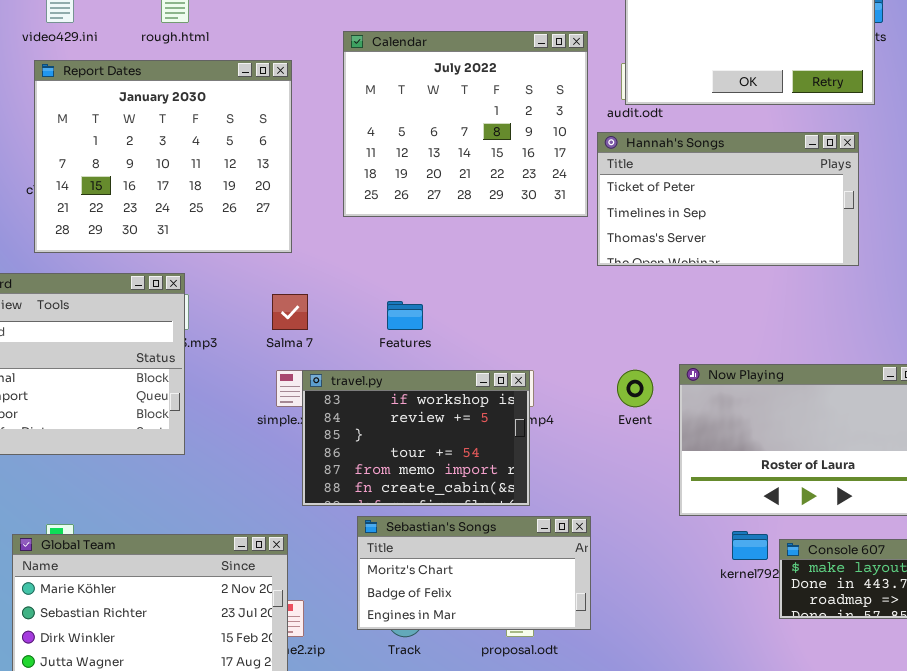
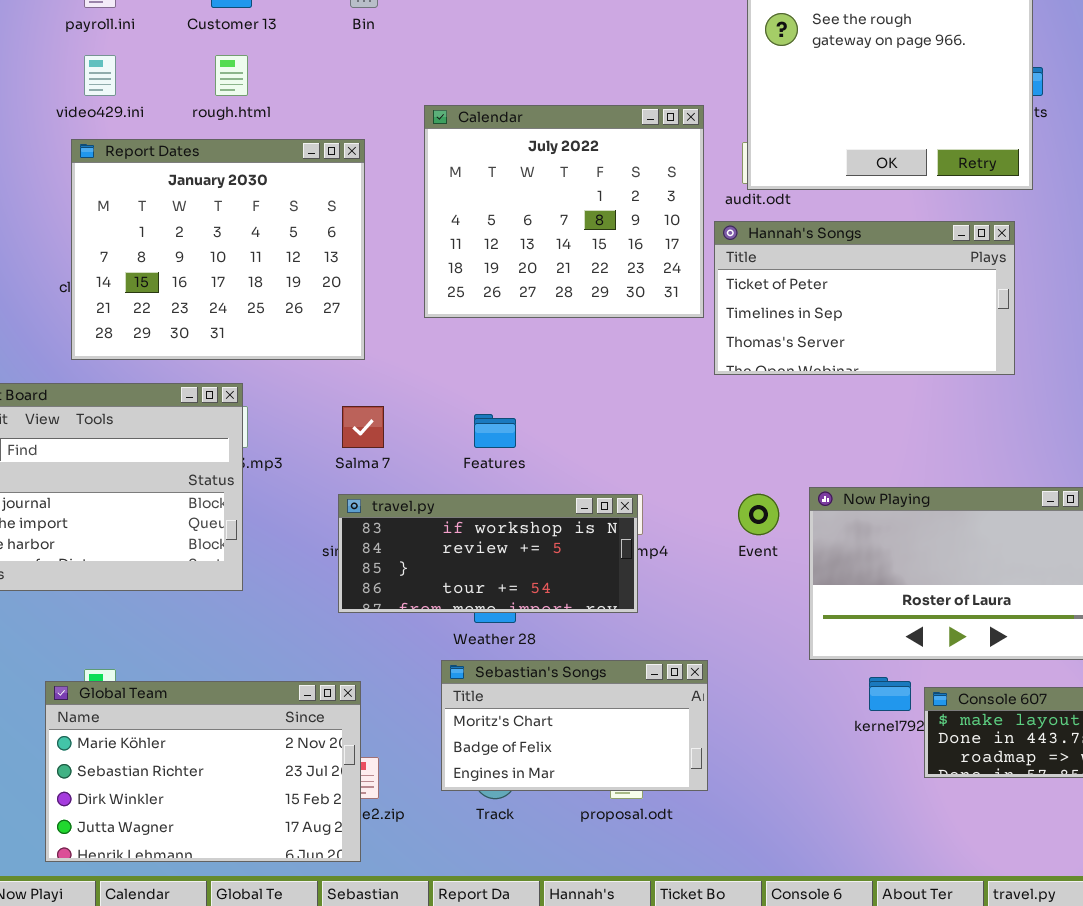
travel.py: [302,370,530,506] -> [338,494,638,613], resized

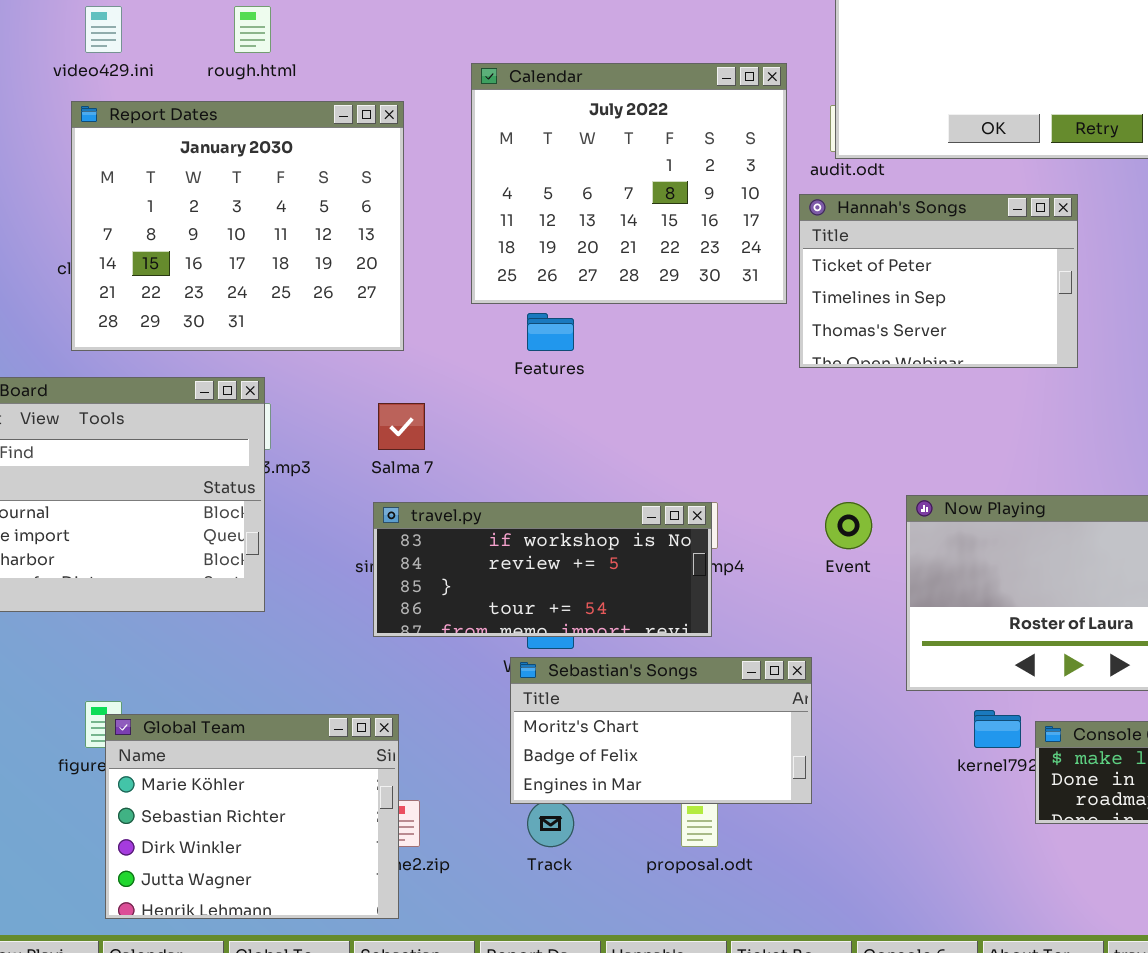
Hannah's Songs: [714,221,1015,375] -> [799,194,1078,368], resized
Features: [474,414,516,448] -> [527,313,574,351], moved
Sebastian's Songs: [441,660,708,791] -> [510,657,812,804], moved
Global Team: [45,681,361,862] -> [105,714,399,919], resized

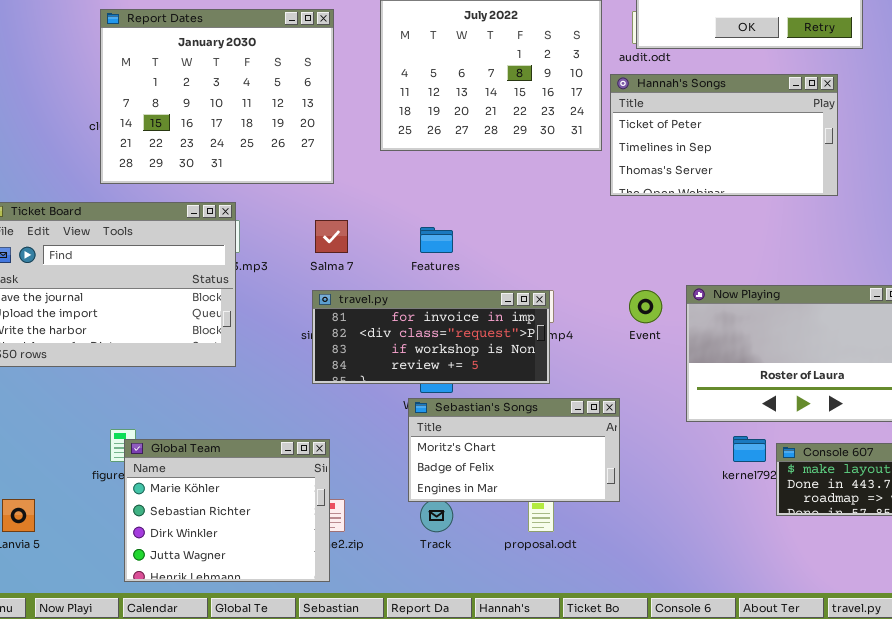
Hannah's Songs: [799,194,1078,368] -> [610,74,838,196], resized
Features: [527,313,574,351] -> [420,227,453,253], moved
travel.py: [373,502,712,637] -> [312,290,550,384], scrolled up 2 rows

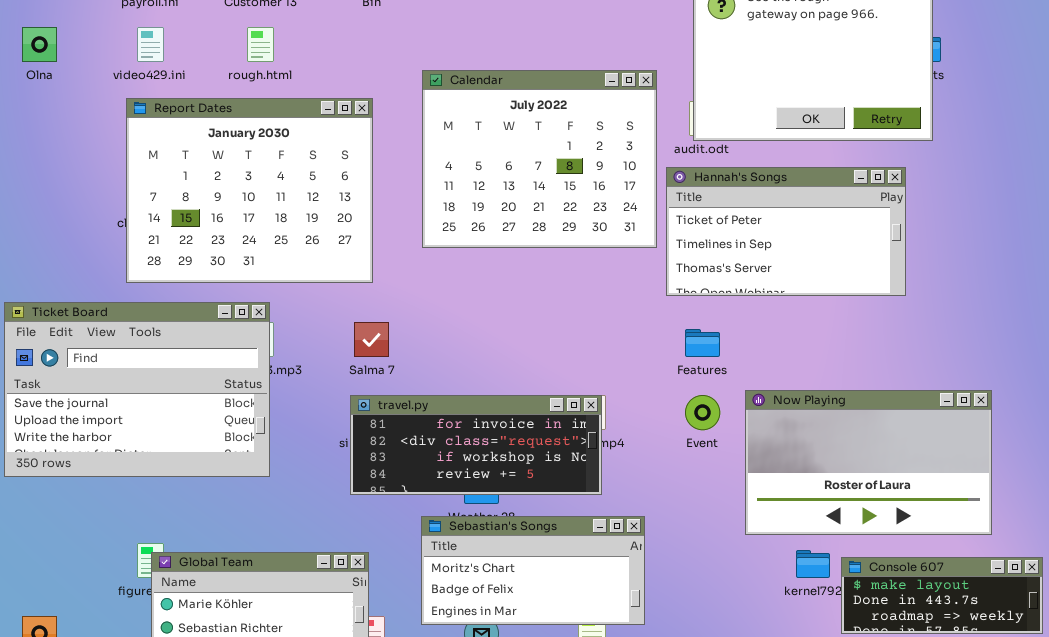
Features: [420,227,453,253] -> [685,329,720,357], moved
Sebastian's Songs: [408,398,620,502] -> [421,516,645,625], moved

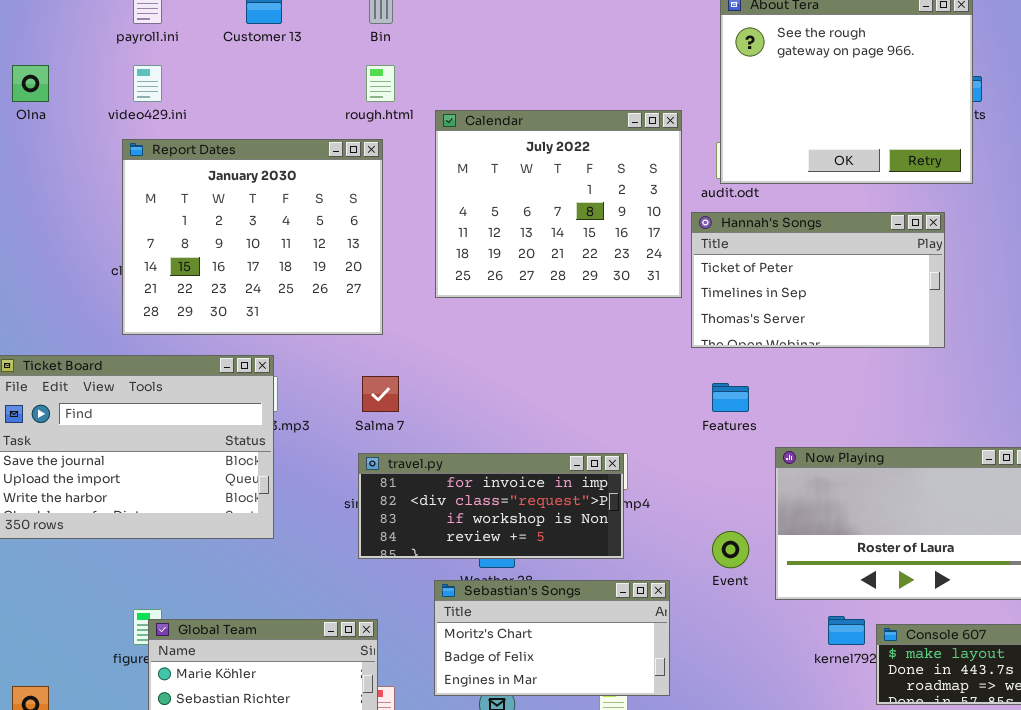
rough.html: [247,27,274,62] -> [366,65,395,102], moved
Event: [685,395,720,430] -> [712,531,749,568], moved

